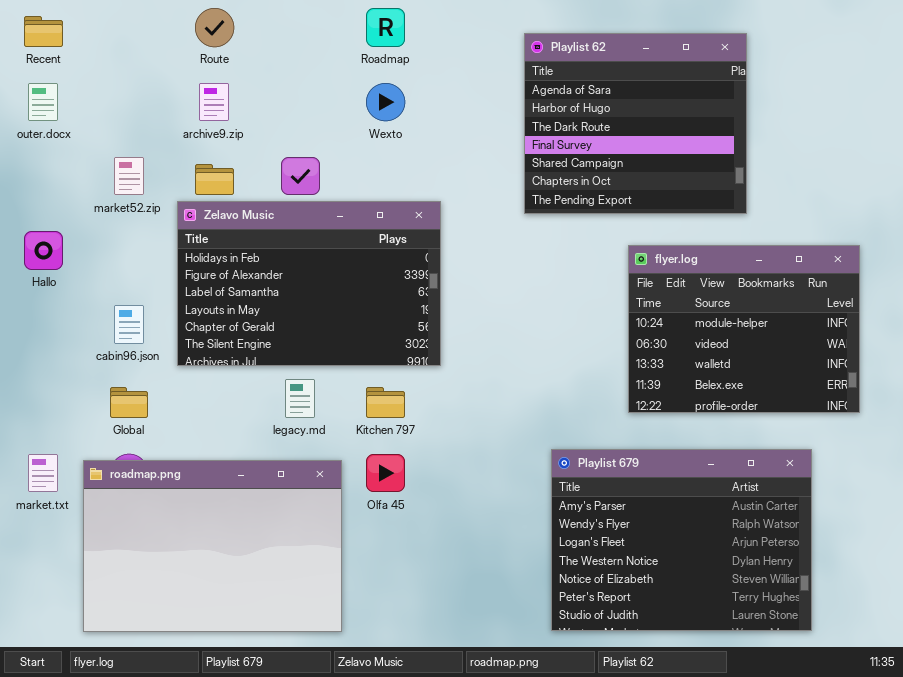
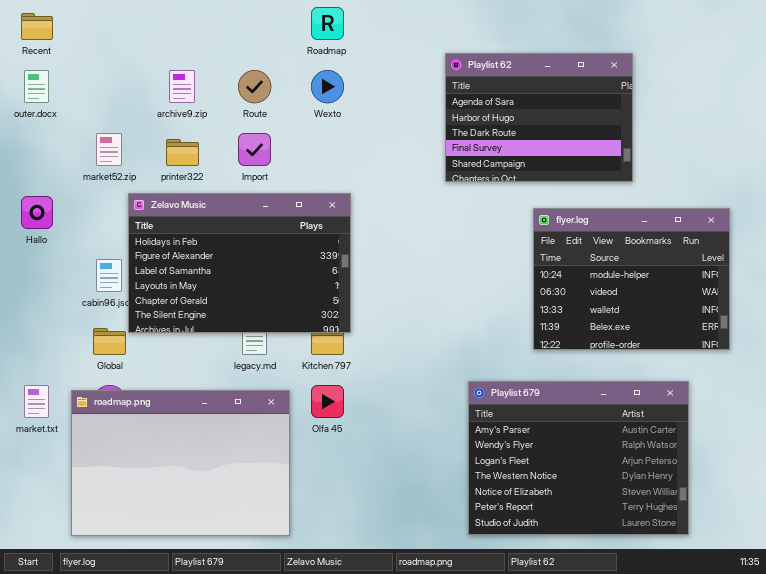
Route: [195,8,234,47] -> [238,70,271,103], moved
Playlist 62: [524,33,747,214] -> [445,53,633,182], resized
Zelavo Music: [177,201,441,366] -> [128,193,351,333], moved

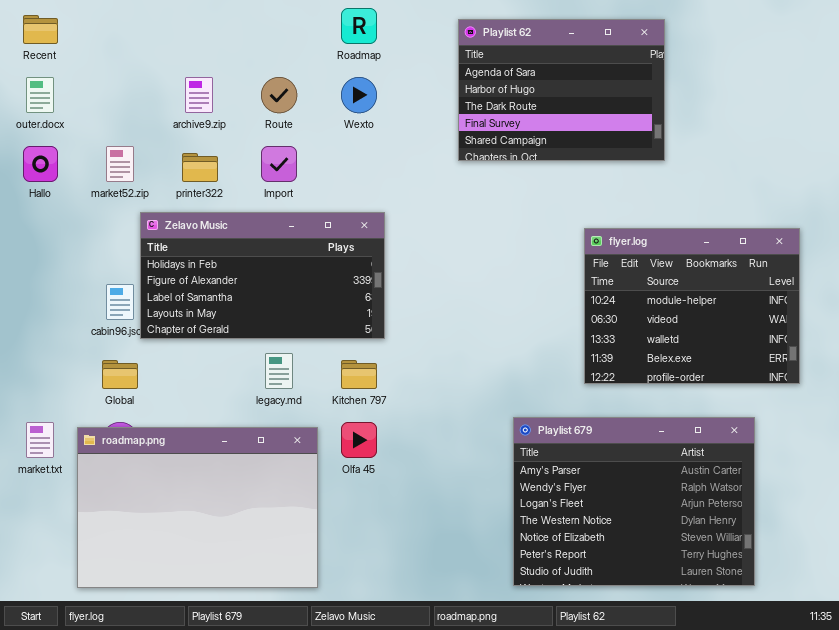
Playlist 62: [445,53,633,182] -> [458,19,665,161], moved
Zelavo Music: [128,193,351,333] -> [140,212,385,339], resized
Hallo: [21,196,53,229] -> [23,146,58,182], moved

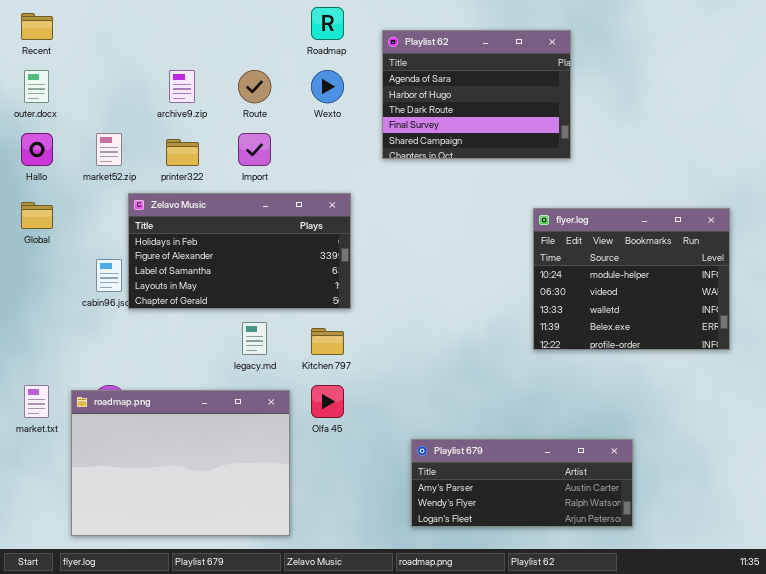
Playlist 62: [458,19,665,161] -> [382,30,571,159], moved
Global: [102,360,138,389] -> [21,202,53,229], moved
Playlist 679: [513,417,755,586] -> [411,439,633,527], moved, resized

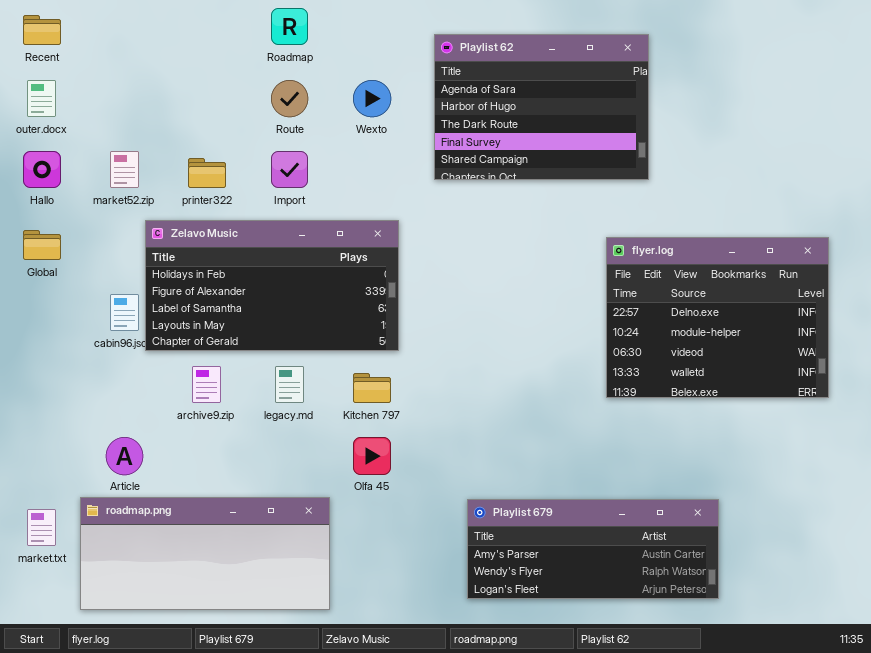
Roadmap: [311,7,344,40] -> [271,8,308,45], moved
archive9.zip: [169,70,195,103] -> [192,366,221,403], moved
flyer.log: [533,208,730,350] -> [606,237,829,398], scrolled up 1 row
market.txt: [24,385,49,418] -> [27,509,56,546], moved
roadmap.png: [71,390,290,536] -> [80,497,330,610], resized

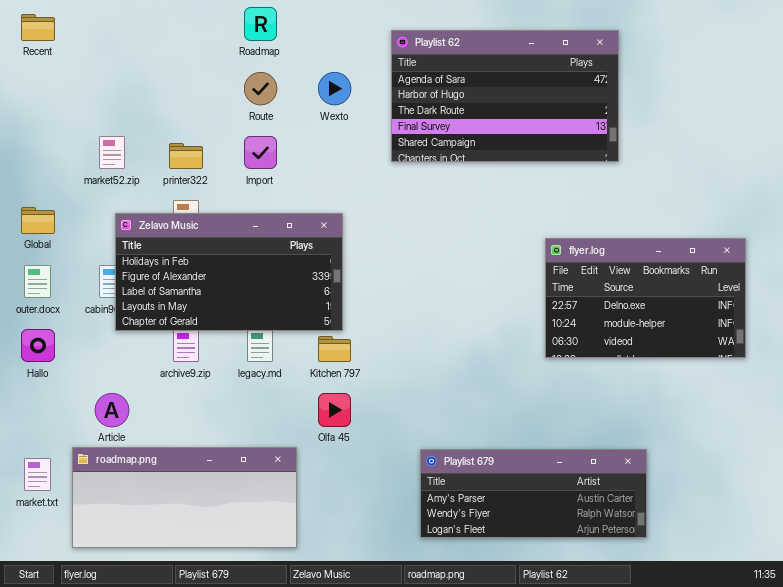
Playlist 62: [434,34,649,180] -> [391,30,619,162], resized
outer.docx: [27,80,56,117] -> [24,265,51,298], moved
Hallo: [23,151,61,188] -> [21,329,55,362], moved
Zelavo Music: [145,220,399,351] -> [115,213,343,331], moved
flyer.log: [606,237,829,398] -> [545,238,746,358], resized

